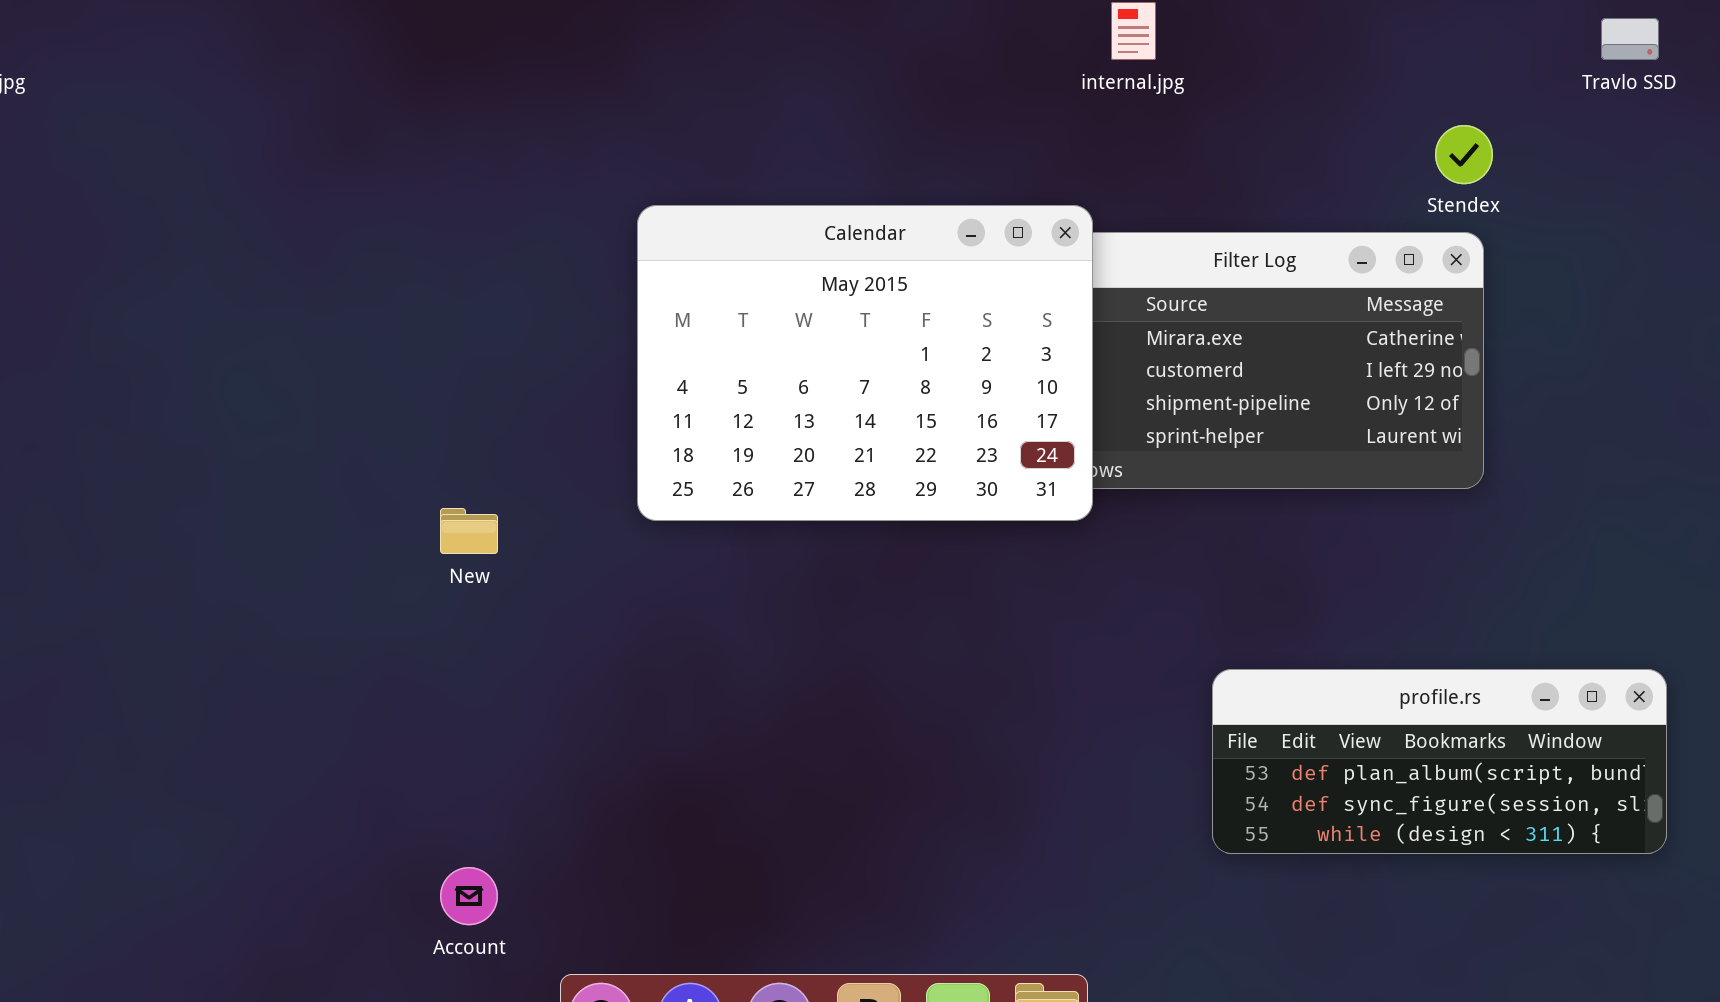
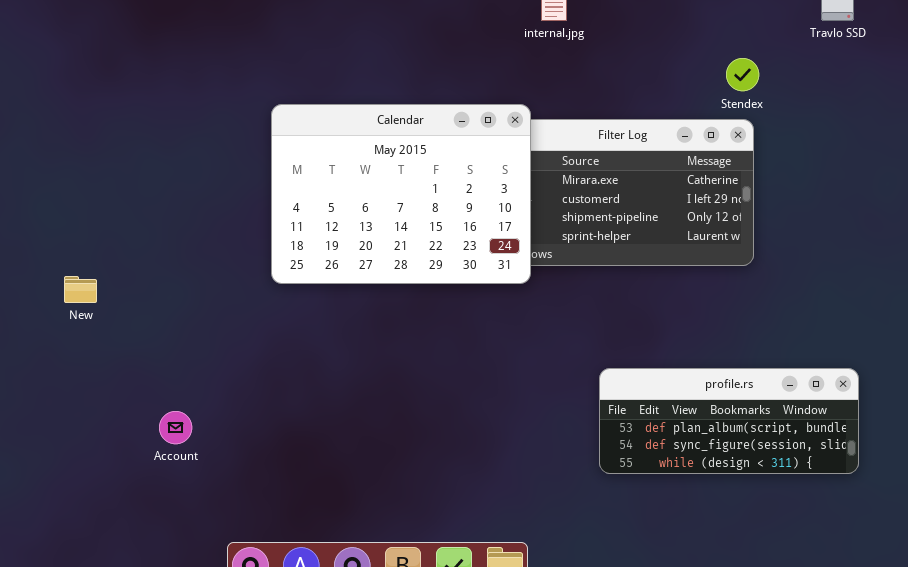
New: [440,508,498,554] -> [64,276,97,303], moved
Account: [440,867,498,925] -> [159,411,192,444], moved

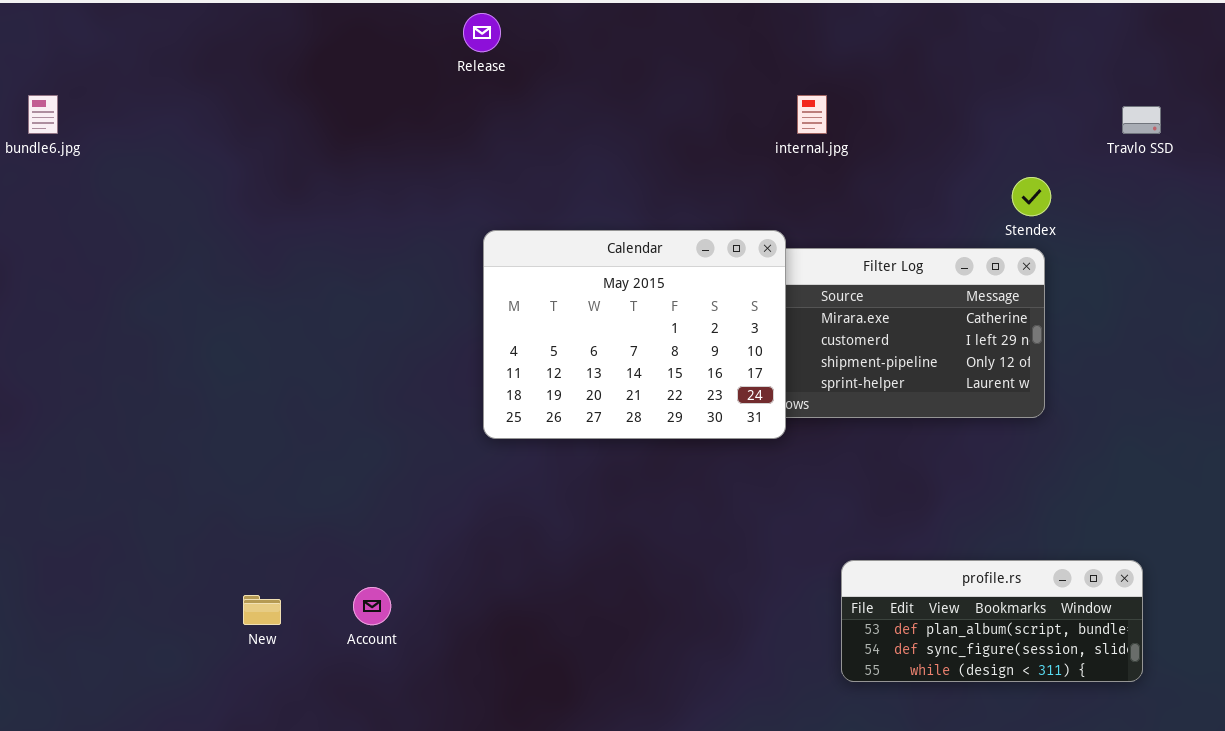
New: [64,276,97,303] -> [243,595,281,625], moved
profile.rs: [599,368,859,474] -> [841,560,1143,682], moved

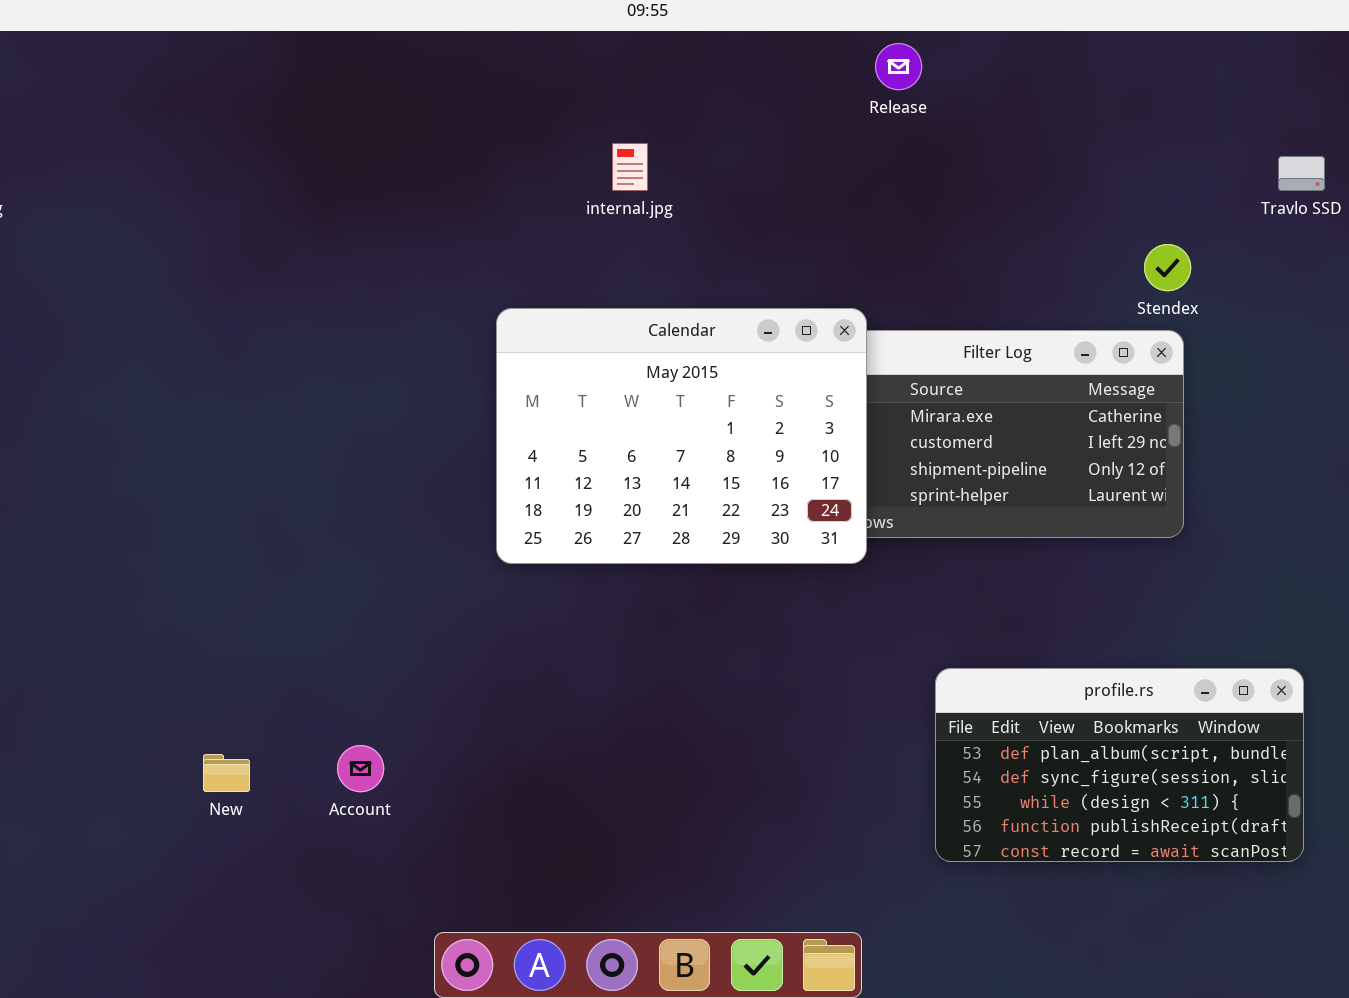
Release: [463,13,501,52] -> [875,43,922,90], moved
internal.jpg: [797,95,827,134] -> [612,143,648,191], moved
profile.rs: [841,560,1143,682] -> [935,668,1304,862], resized

